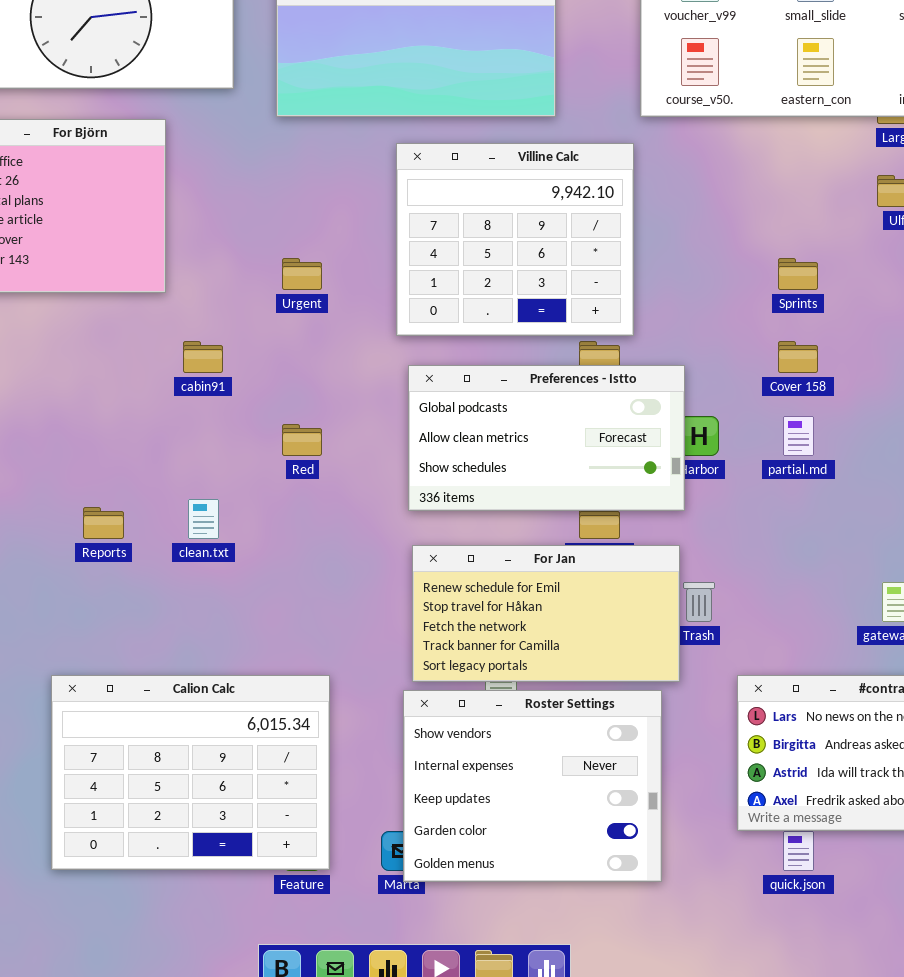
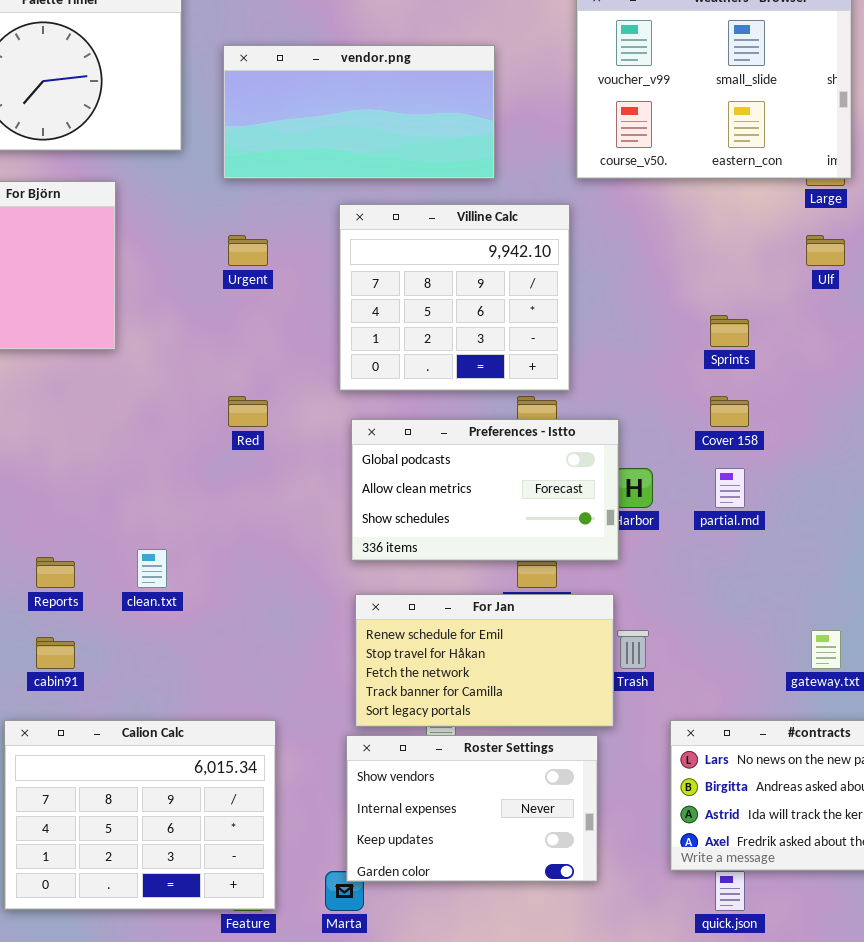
Urgent: [282,258,322,290] -> [228,235,268,266], moved
cabin91: [183,341,223,373] -> [36,637,75,669], moved
Red: [282,424,322,456] -> [228,396,268,427], moved
Roster Settings: [403,690,662,882] -> [346,735,598,882], resized

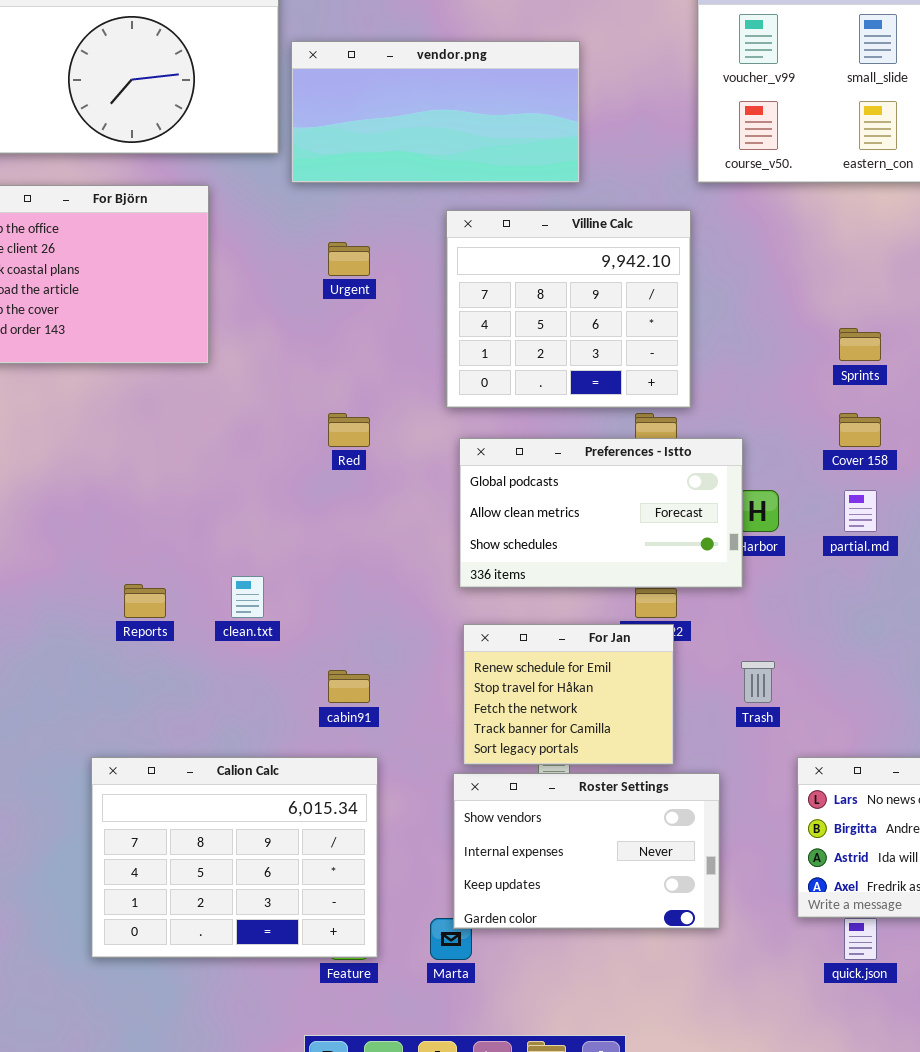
vendor.png: [223,45,495,179] -> [291,41,580,183], moved
For Jan: [355,594,614,727] -> [463,624,674,765], resized
cabin91: [36,637,75,669] -> [328,670,370,703], moved

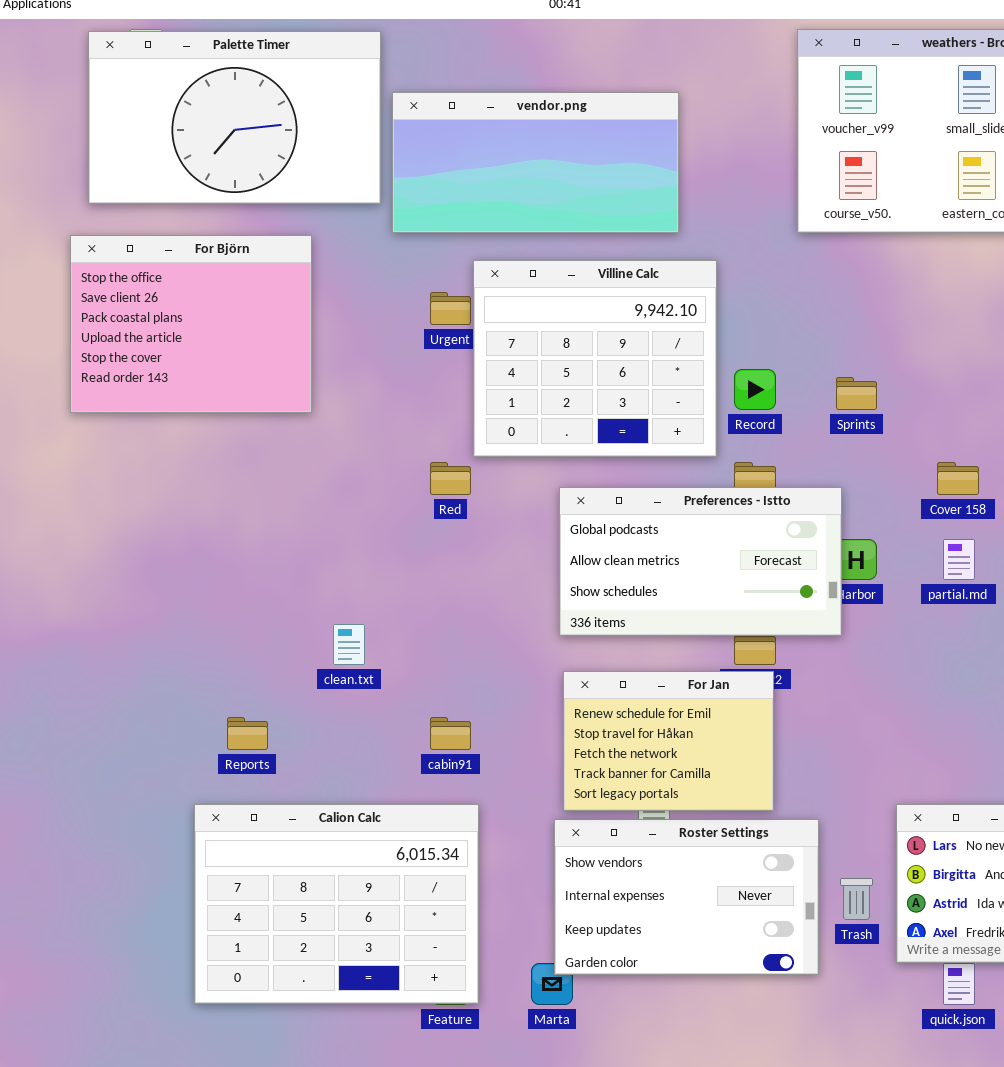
Villine Calc: [446,210,691,408] -> [473,260,717,457], moved
Sprints: [839,328,881,361] -> [836,377,877,410], moved
Reports: [124,584,166,618] -> [227,717,268,750], moved
Trash: [741,661,775,703] -> [840,878,873,920], moved

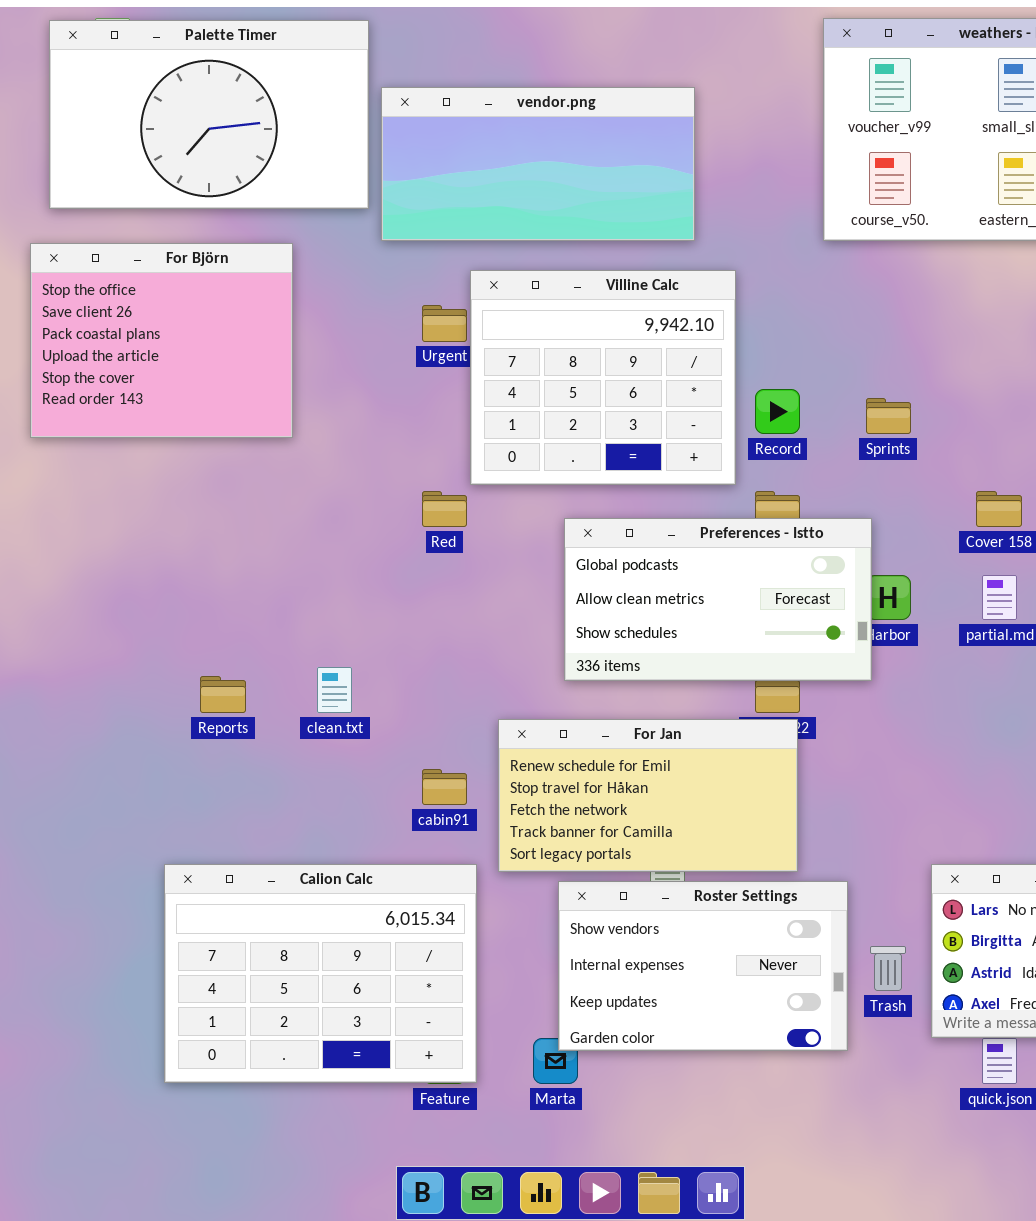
For Jan: [563,671,774,811] -> [498,719,798,872], resized
Reports: [227,717,268,750] -> [200,676,246,713], moved

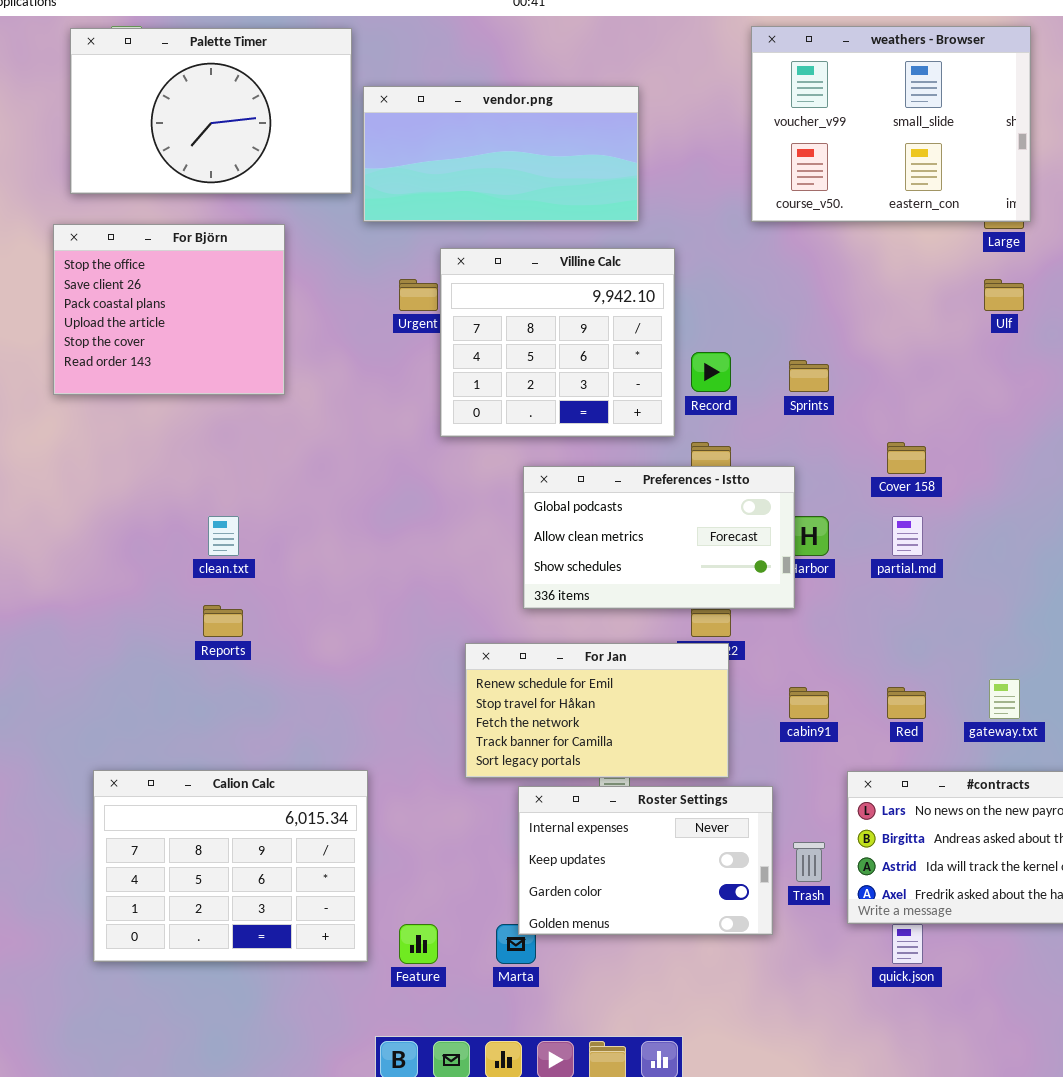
Red: [422,491,467,527] -> [887,687,926,719], moved
clean.txt: [317,667,352,713] -> [208,516,239,556], moved
cabin91: [422,769,467,805] -> [789,687,829,719], moved
Calion Calc: [164,864,477,1083] -> [93,770,368,962], moved
Roster Settings: [558,881,848,1051] -> [518,786,773,935], scrolled down 1 row

